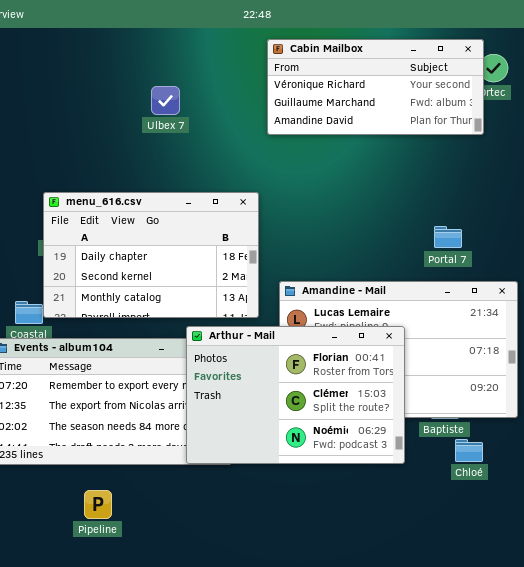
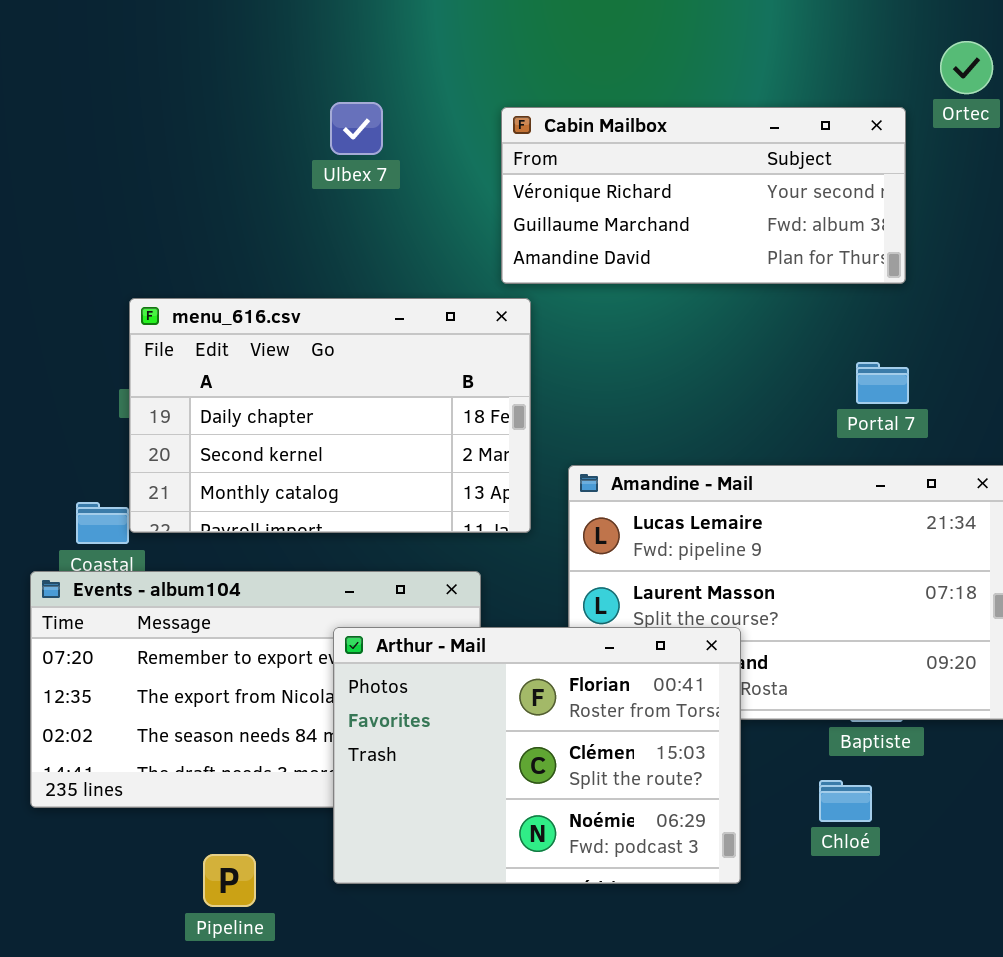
Cabin Mailbox: [267,39,484,135] -> [501,107,906,284], moved
Arthur - Mail: [186,326,405,464] -> [333,627,741,884], moved
Chloé: [455,439,483,462] -> [819,780,872,822], moved

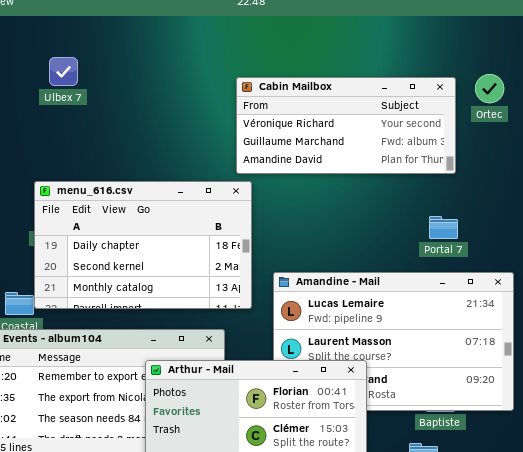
Ortec: [940,41,993,94] -> [475,74,504,103], moved
Ulbex 7: [330,102,383,155] -> [49,57,78,86], moved

